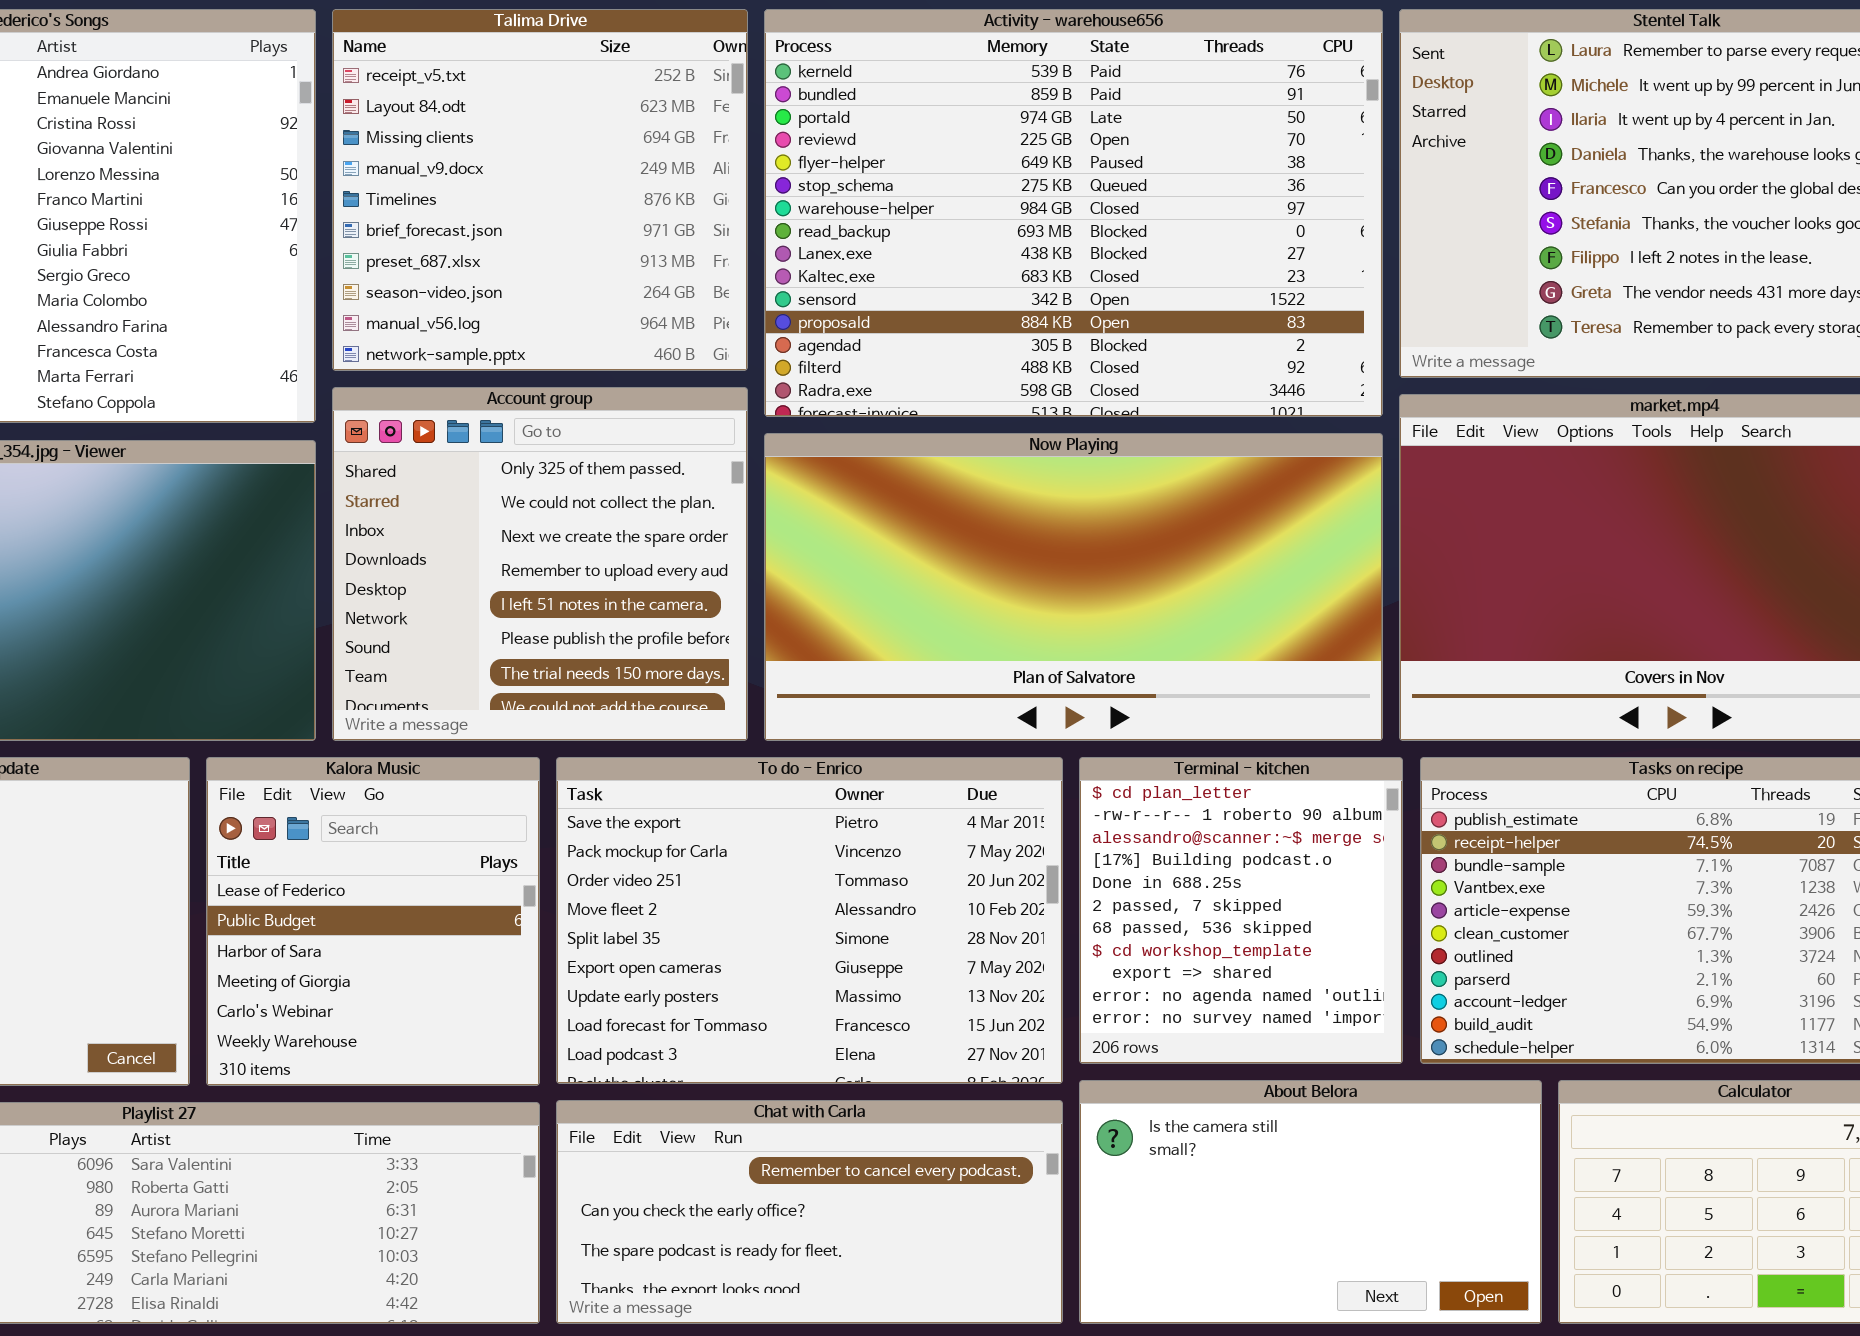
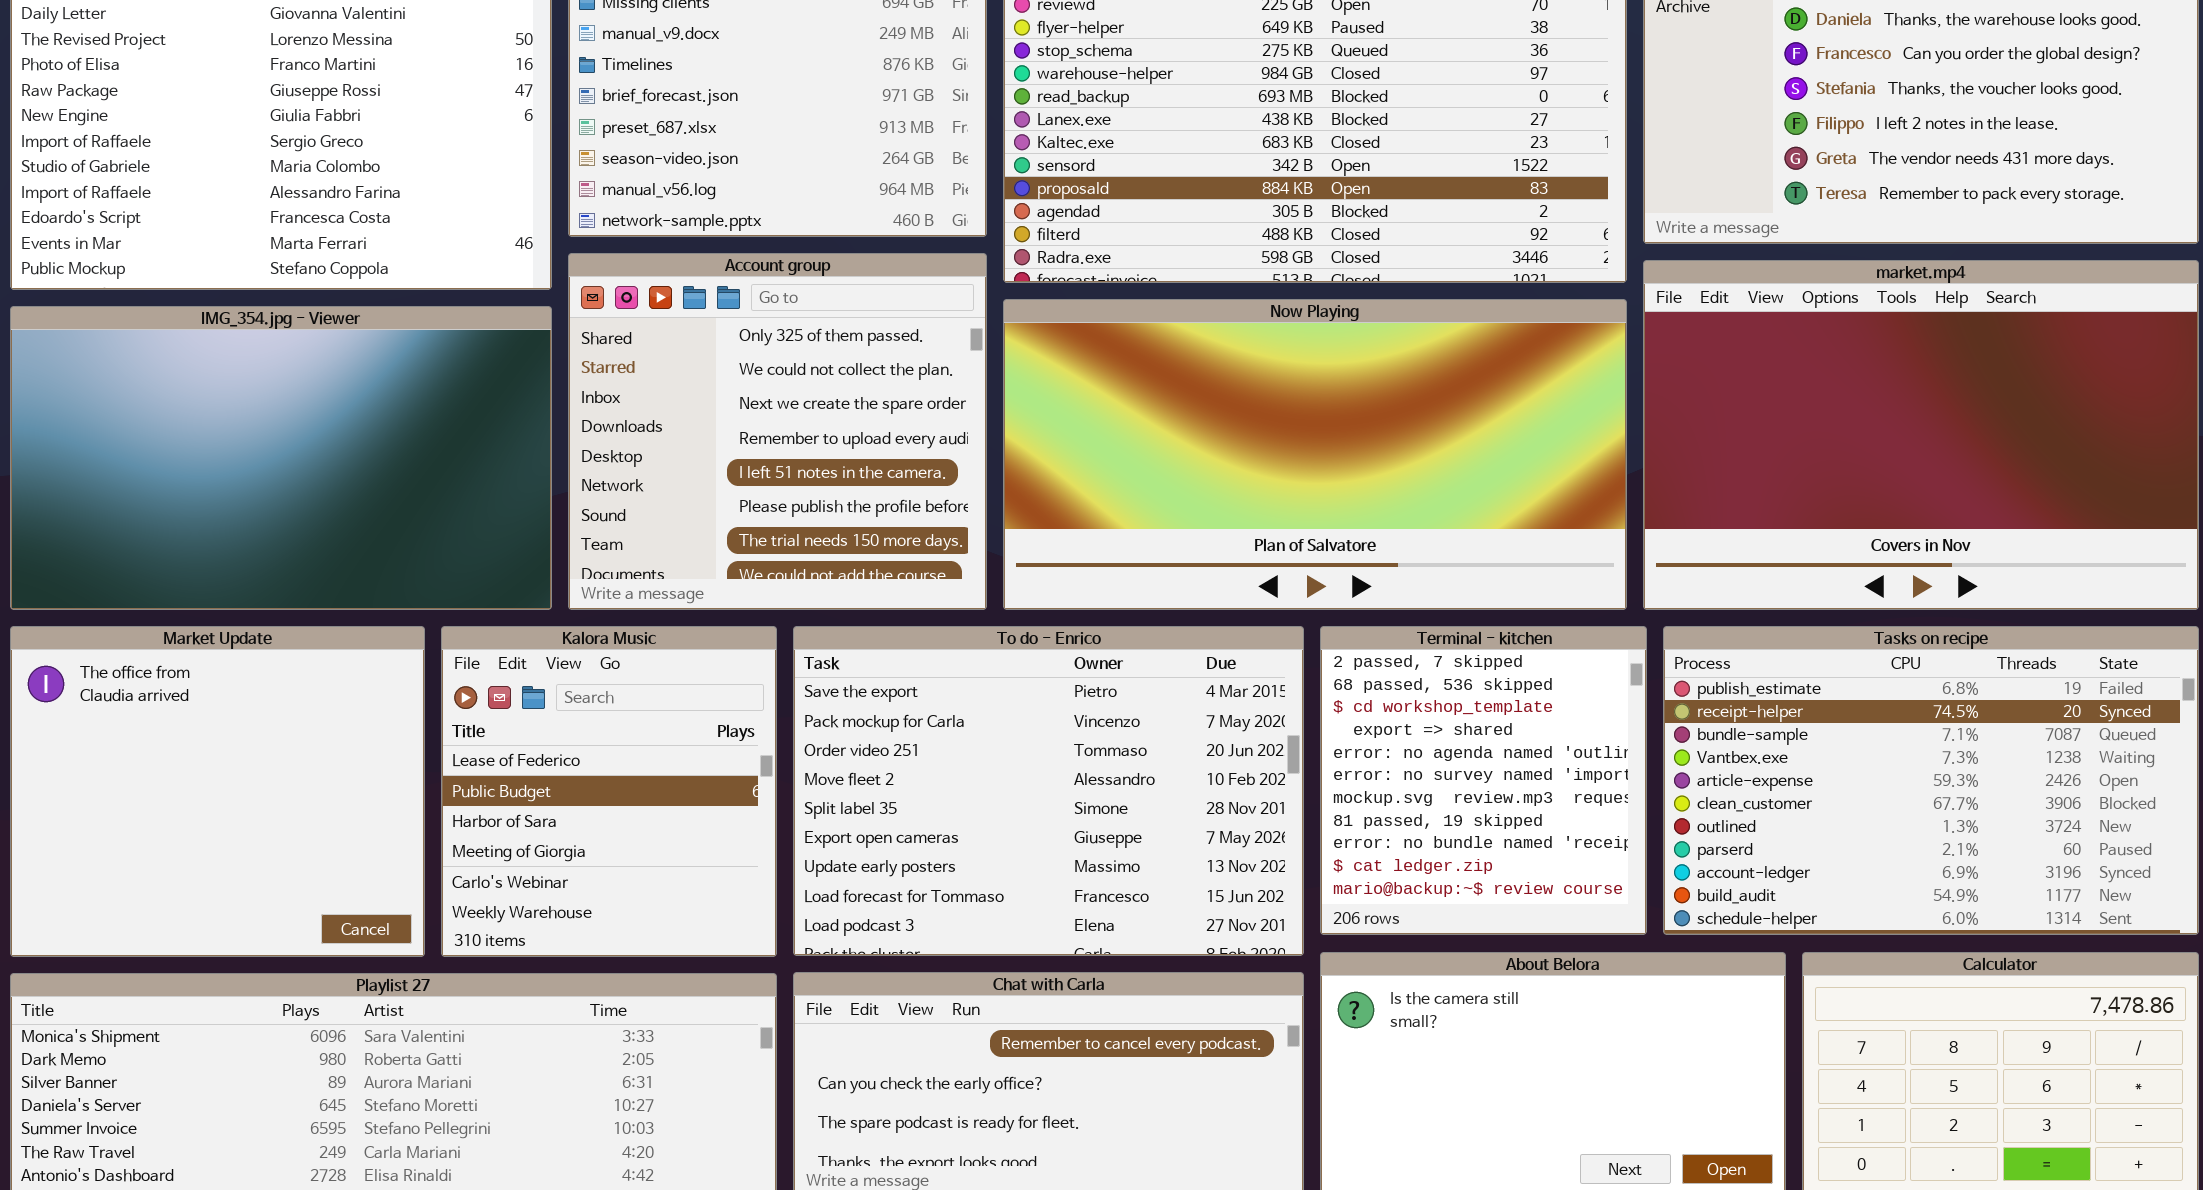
Terminal - kitchen: [1079,757,1403,1064] -> [1320,626,1647,935], scrolled down 5 rows

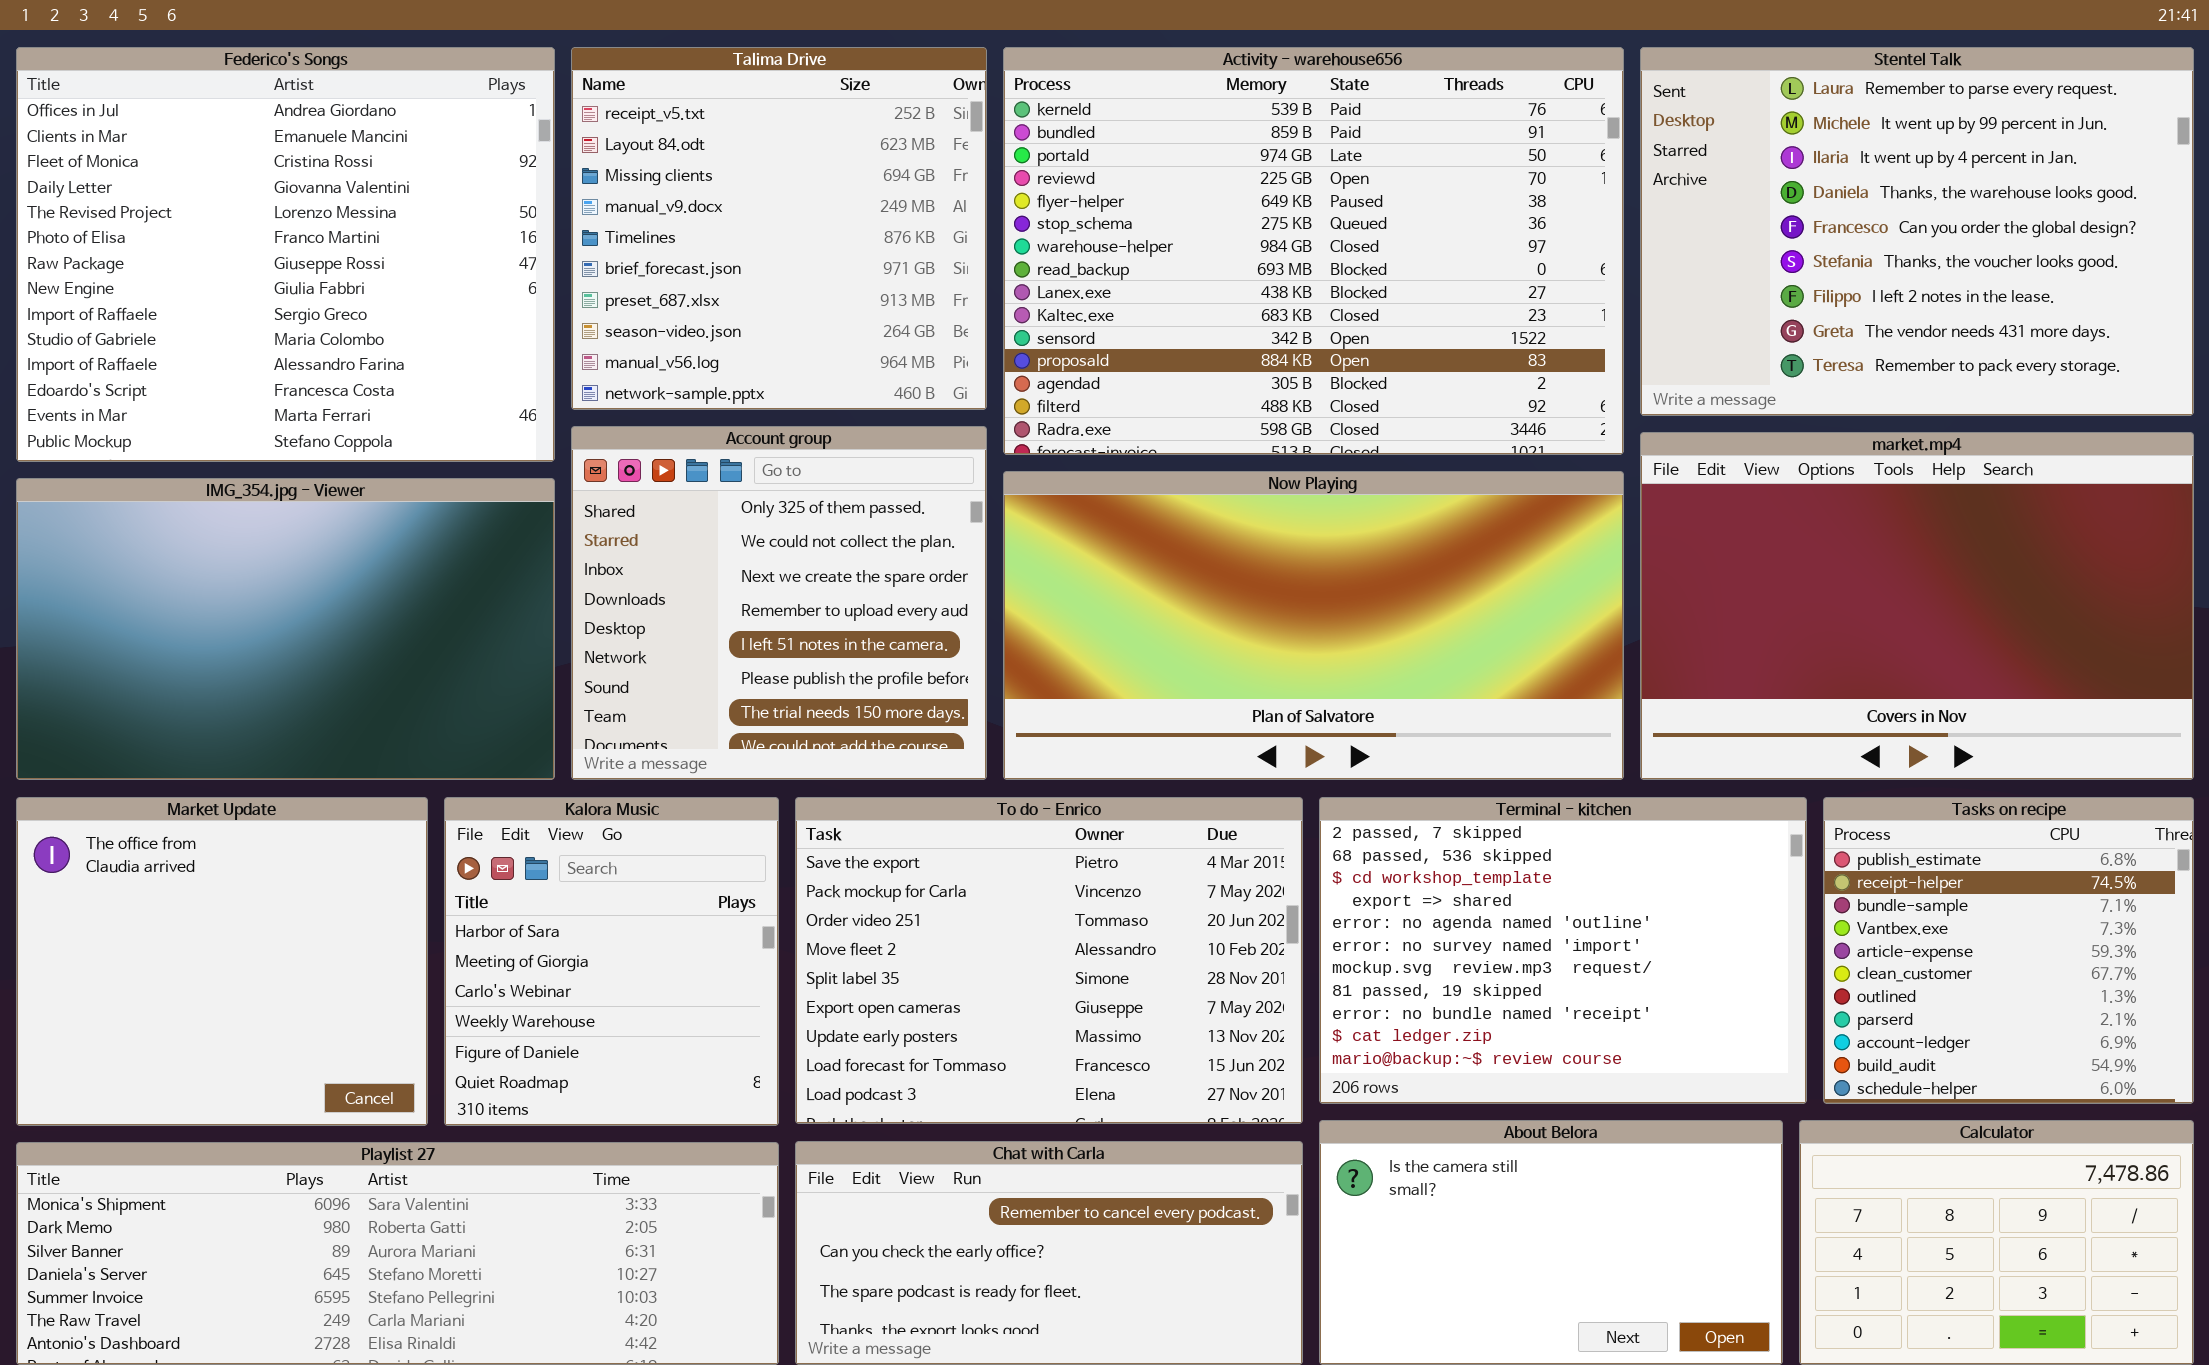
Kalora Music: [441,626,777,957] -> [444,797,779,1126], scrolled down 2 rows
Terminal - kitchen: [1320,626,1647,935] -> [1319,797,1807,1104], resized
Tasks on recipe: [1663,626,2199,935] -> [1823,797,2194,1104], resized

